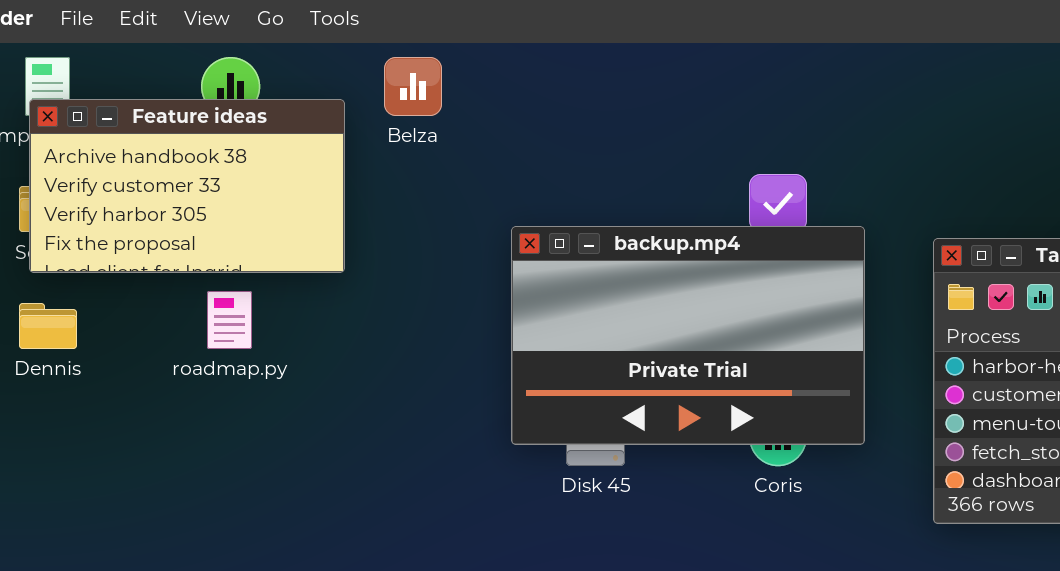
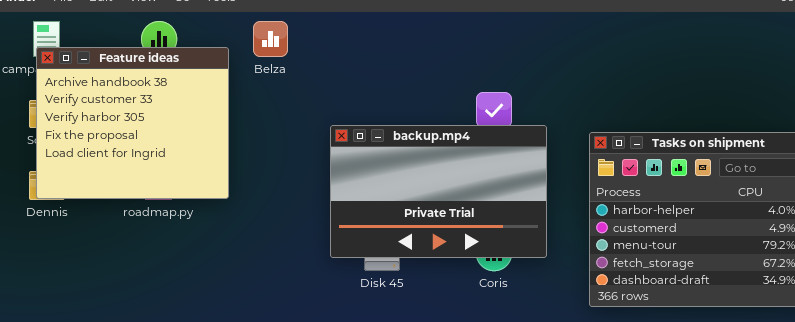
Feature ideas: [29,99,345,273] -> [36,47,229,199], resized

